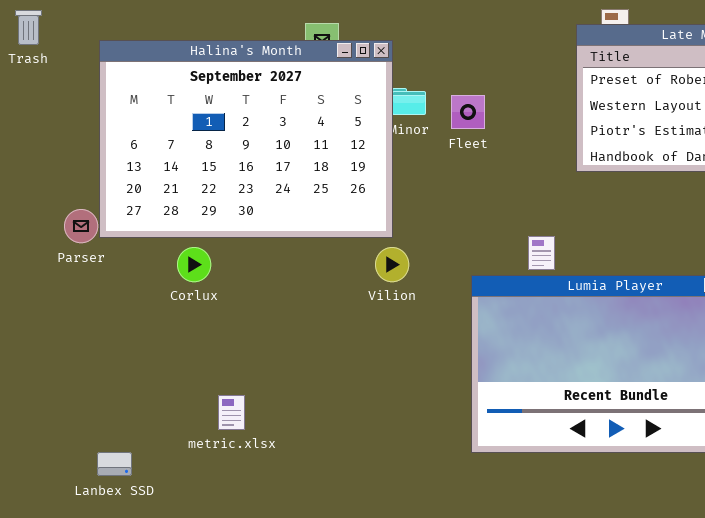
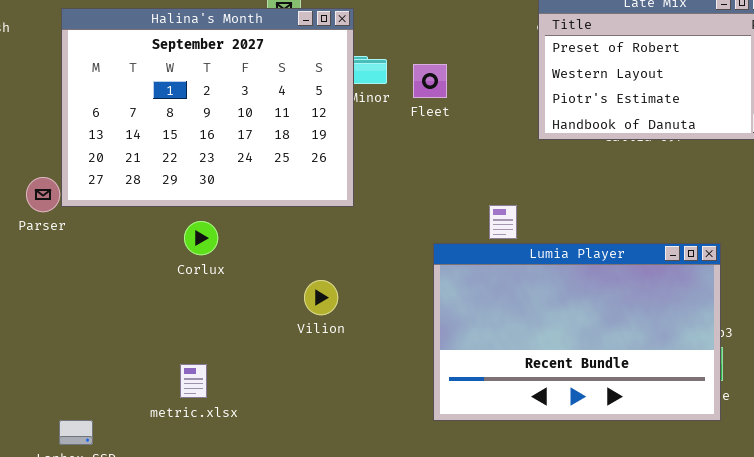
Corlux: [177,247,211,282] -> [184,221,218,255], moved
Vilion: [375,247,409,282] -> [304,280,338,315], moved

